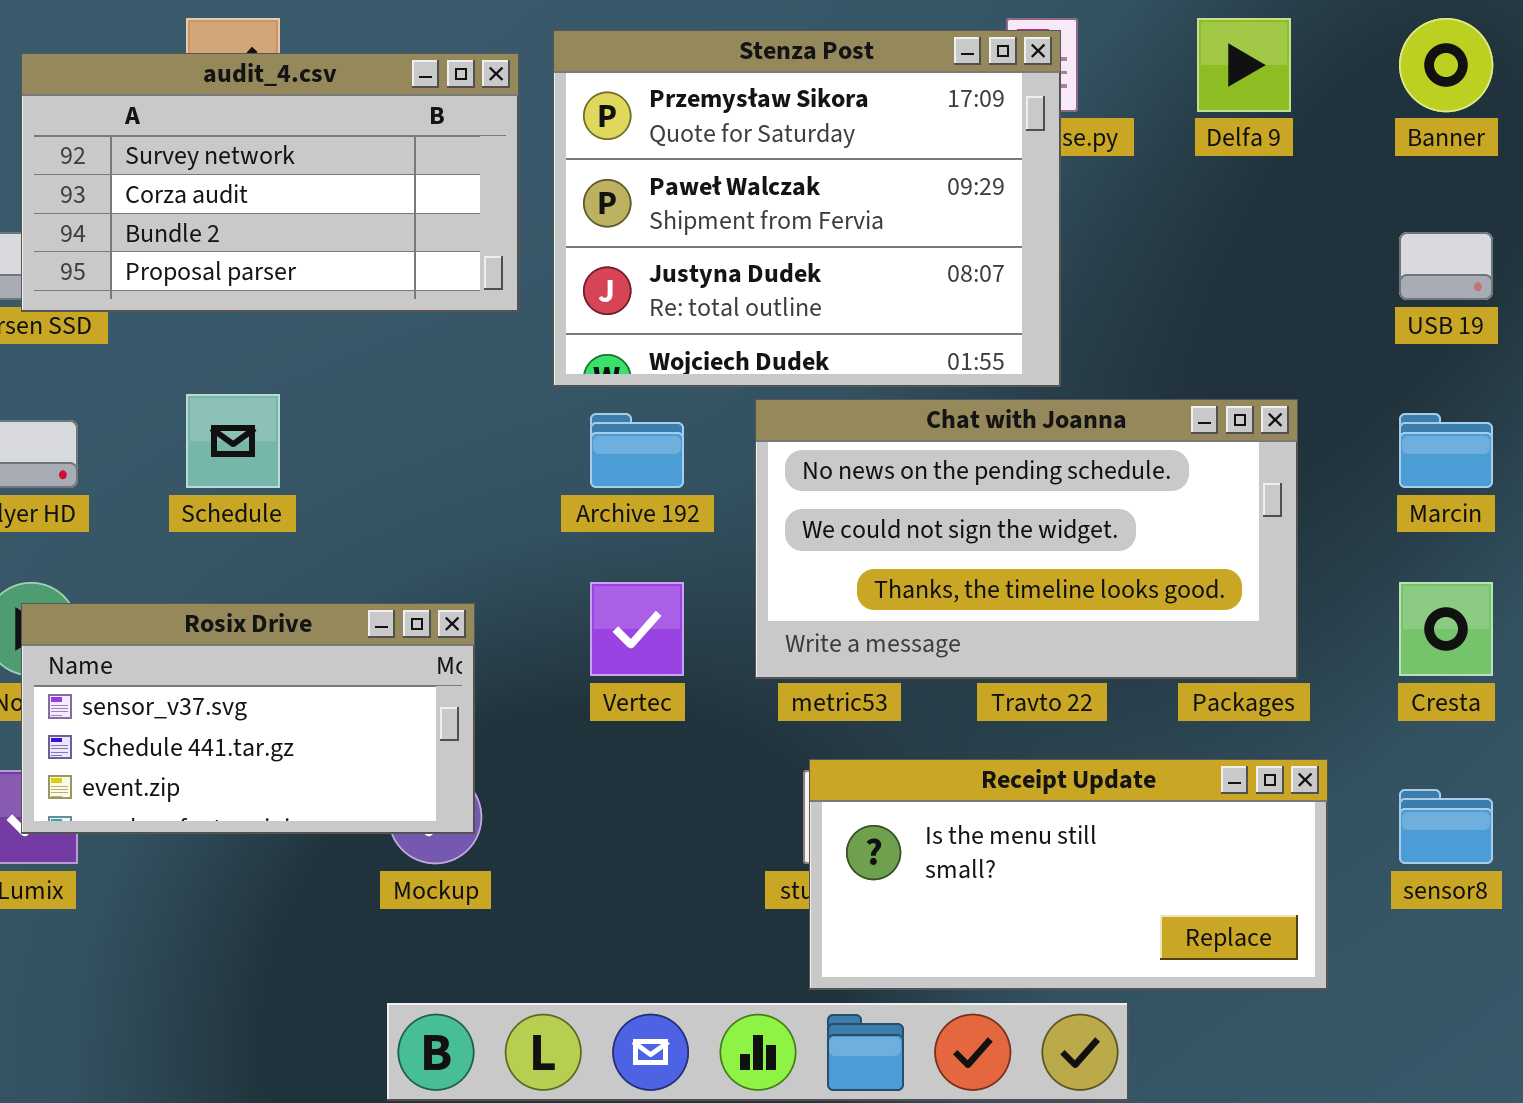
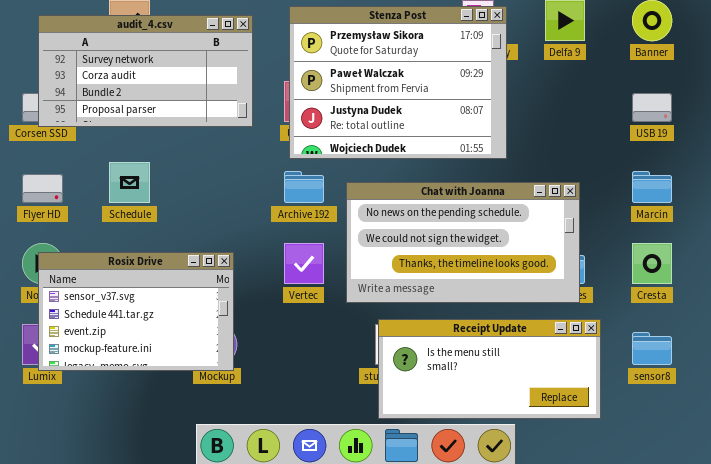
Stenza Post: [553,30,1061,387] -> [289,6,507,159], moved
Chat with Joanna: [755,399,1298,679] -> [346,182,580,303], moved
Rosix Drive: [21,603,475,834] -> [38,252,234,371], resized

